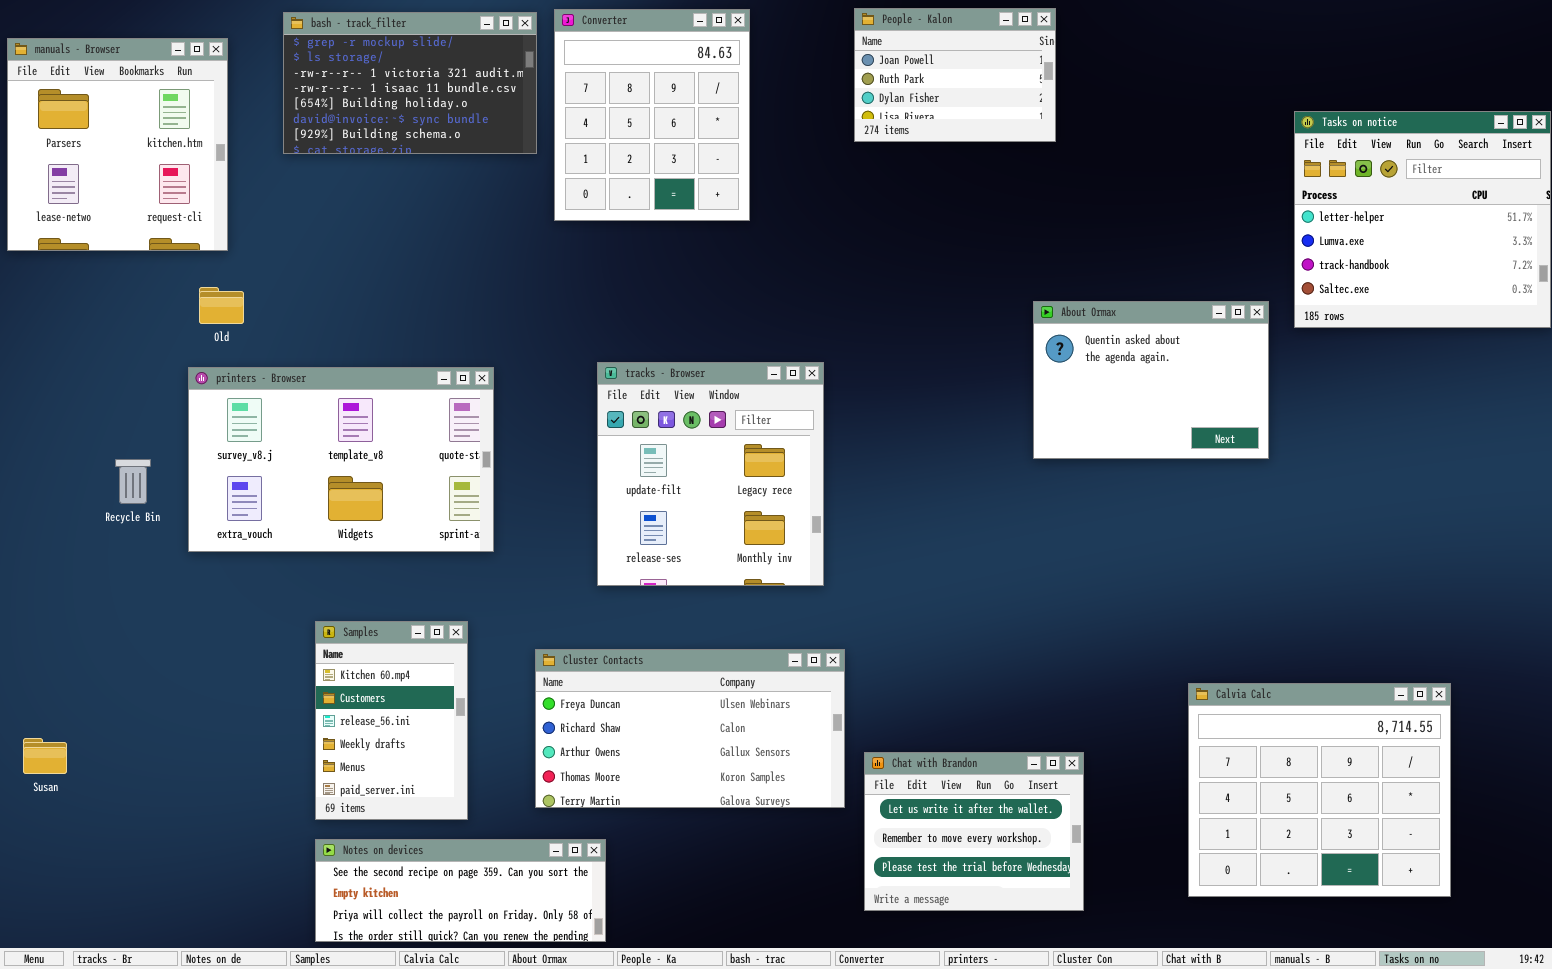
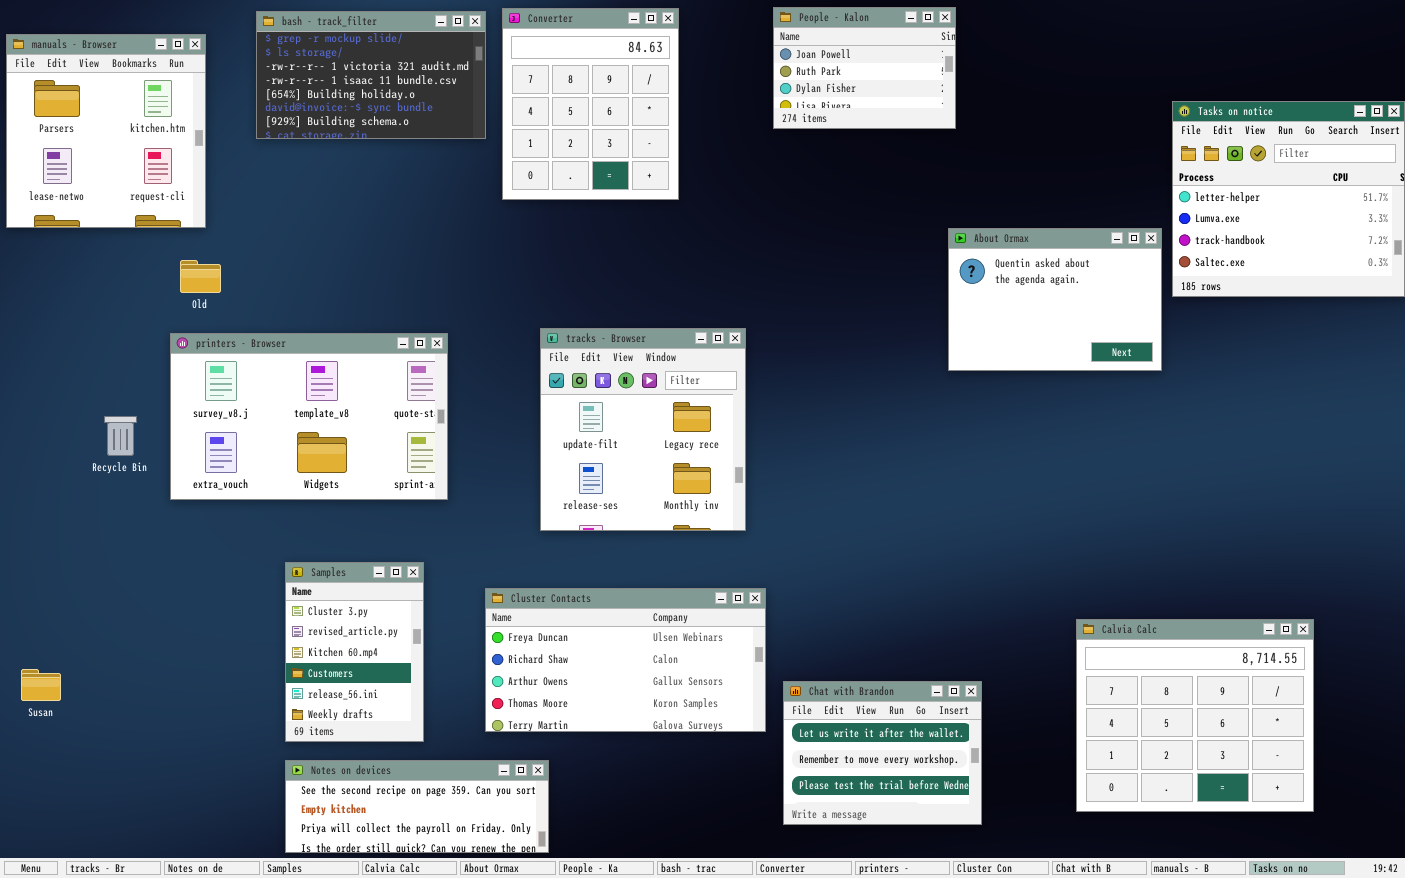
About Ormax: [1033,301,1269,459] -> [948,228,1162,371], moved
Samples: [315,621,468,820] -> [285,562,424,742], scrolled up 2 rows

